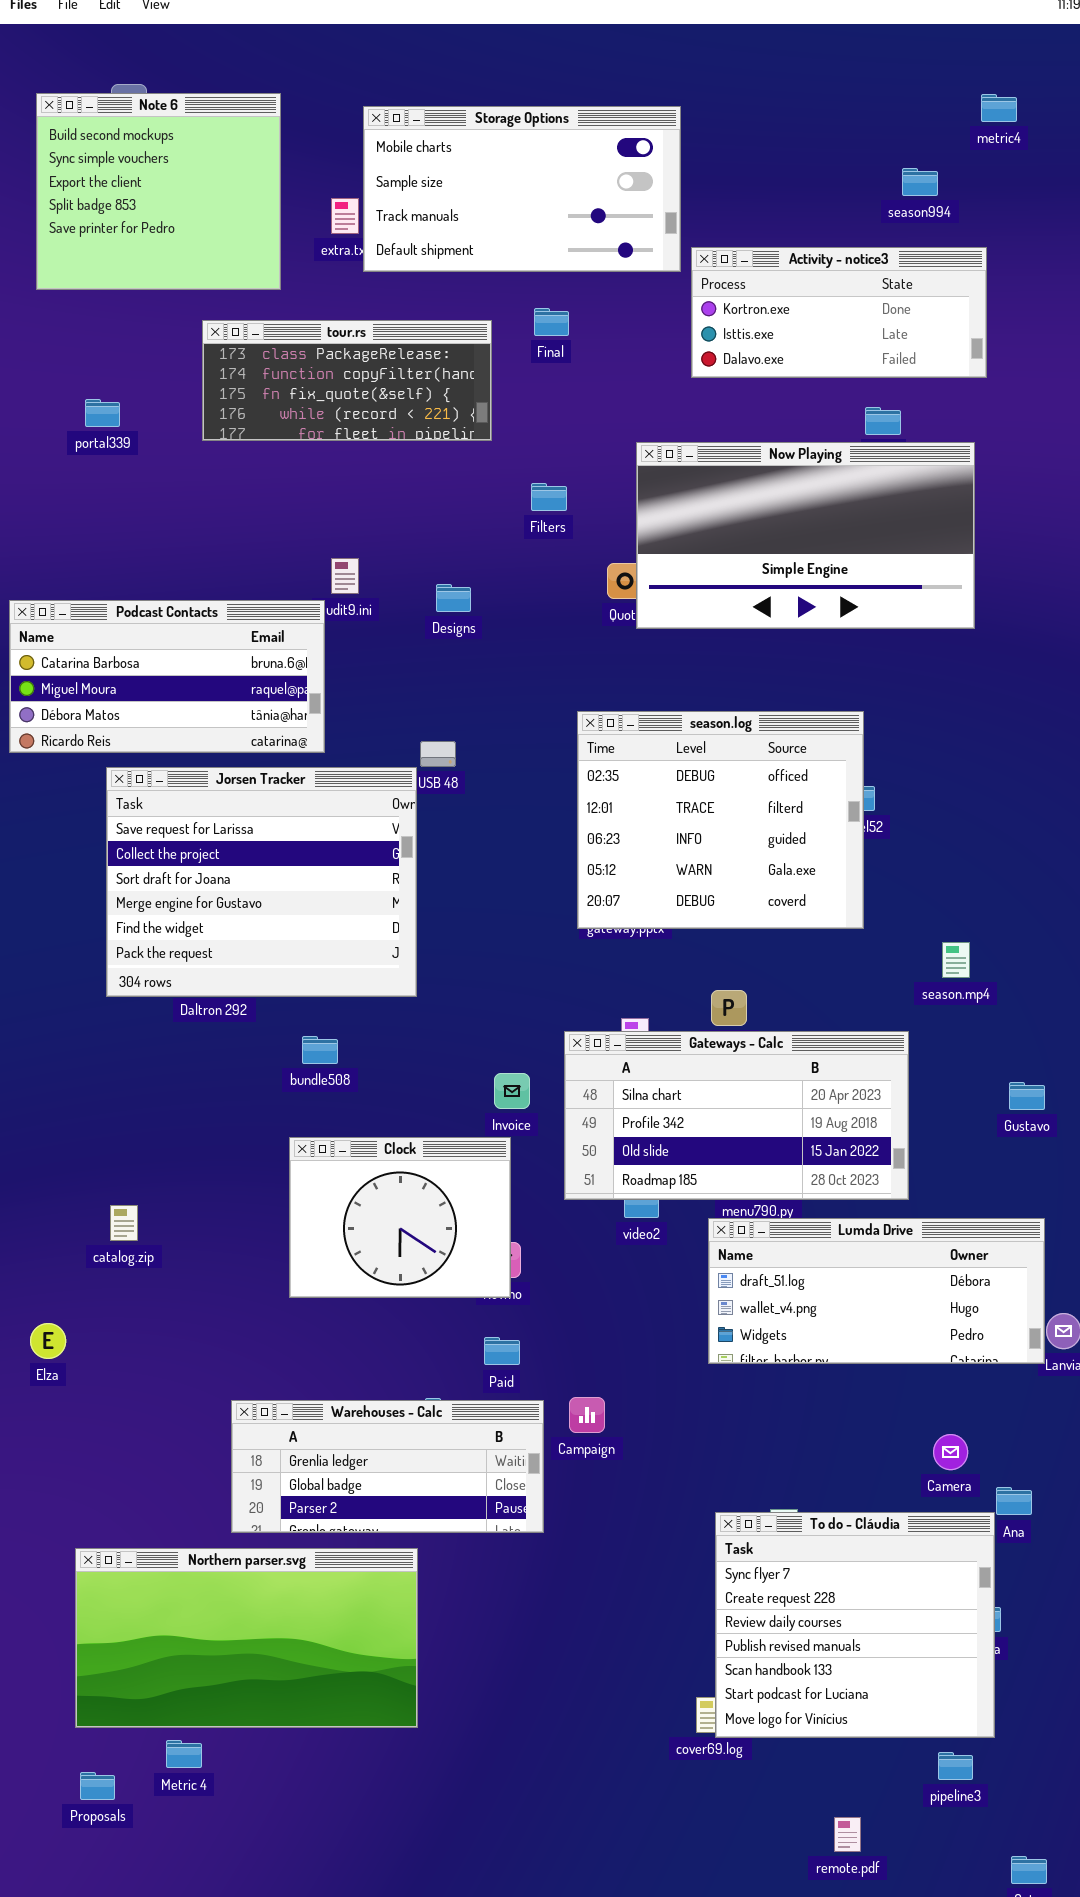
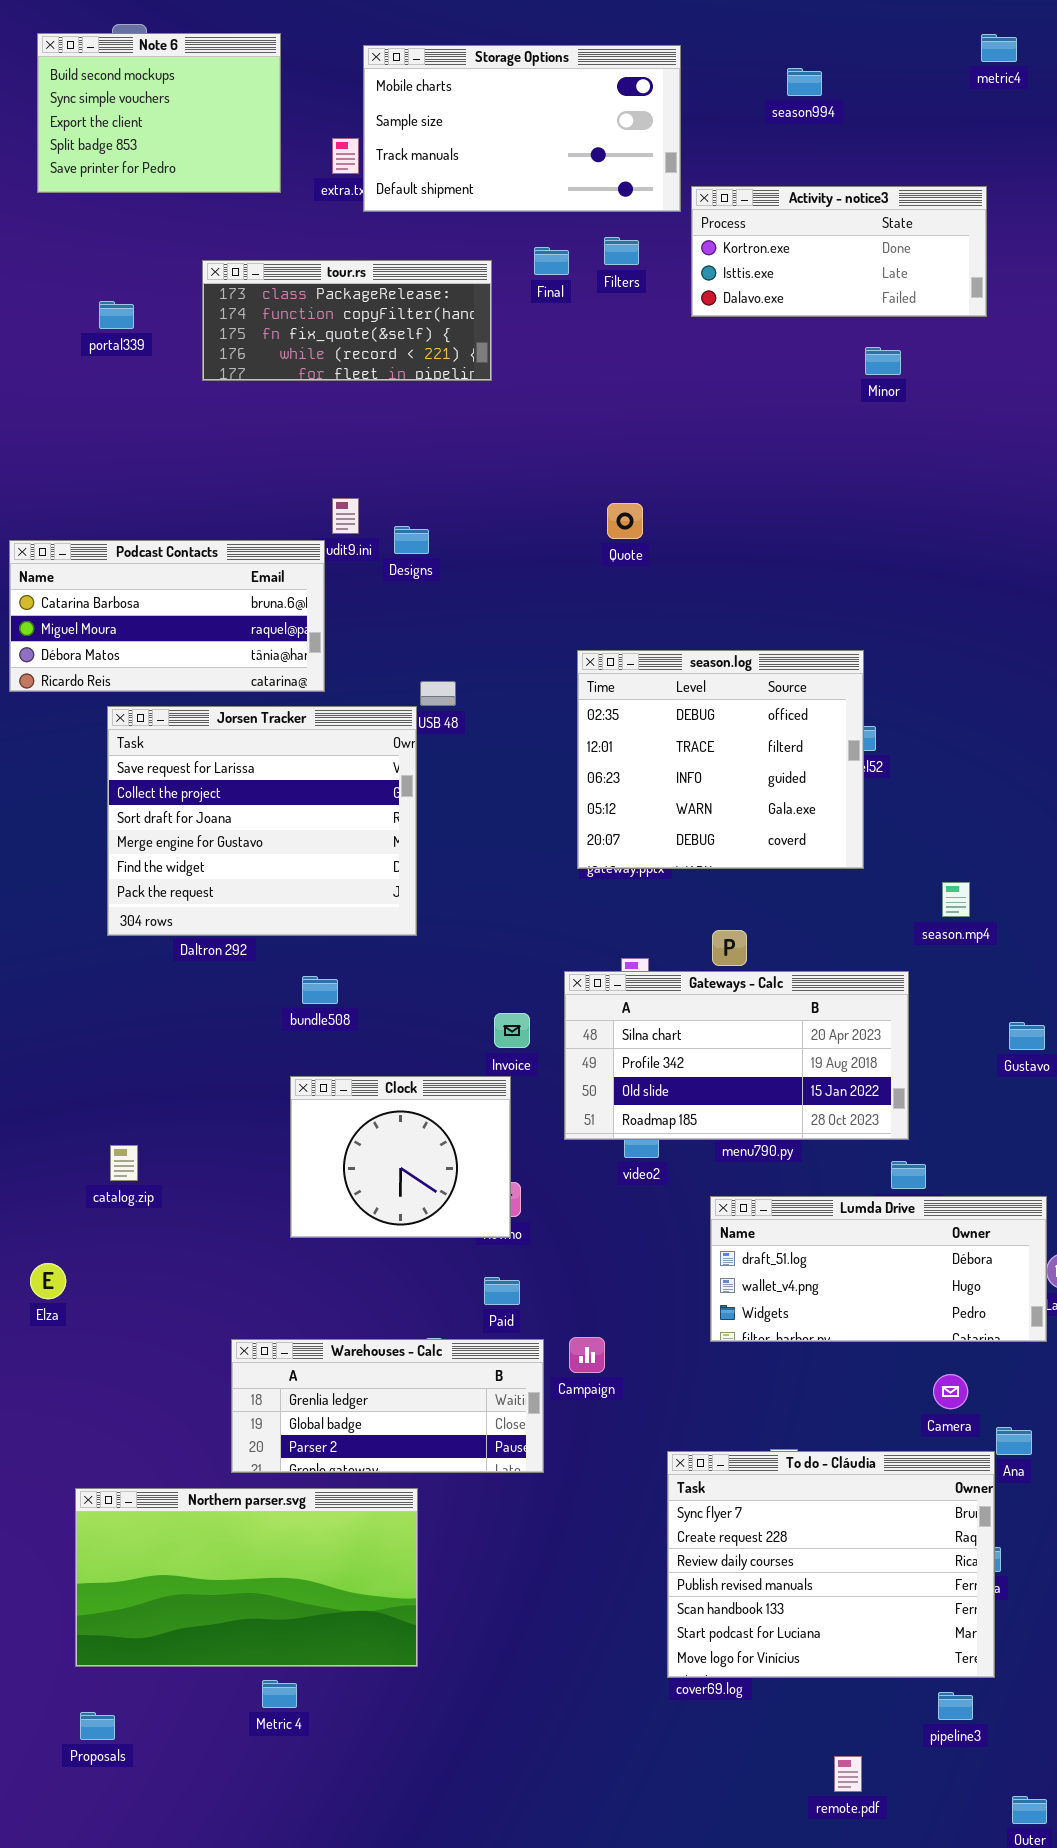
Note 6: [36,93,281,290] -> [37,33,281,193], resized
season994: [902,168,938,196] -> [787,68,822,96], moved
portal339: [85,399,120,427] -> [99,301,134,329], moved
Now Playing: [636,442,975,629] -> none, closed
Filters: [531,483,567,511] -> [604,237,639,265], moved
Designs: [436,584,471,612] -> [394,526,429,554], moved
Lumda Drive: [708,1218,1045,1364] -> [710,1196,1047,1342], moved
To do - Cláudia: [715,1512,995,1738] -> [667,1451,995,1678], resized
Metric 4: [166,1740,202,1768] -> [262,1680,297,1708], moved

